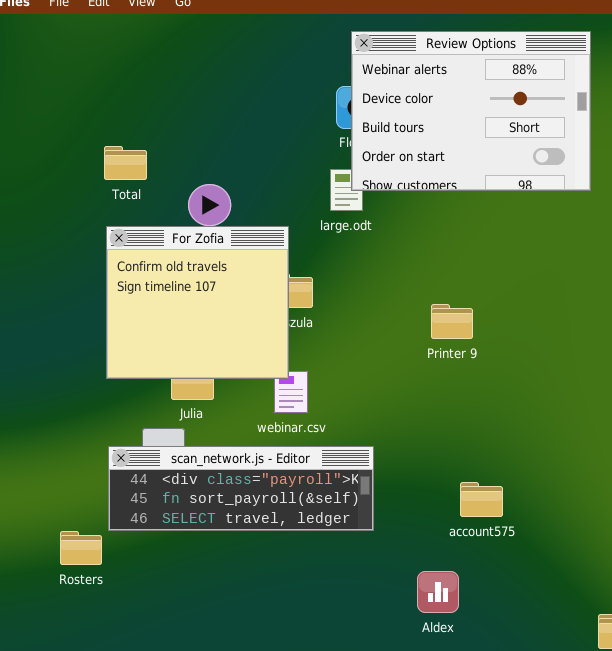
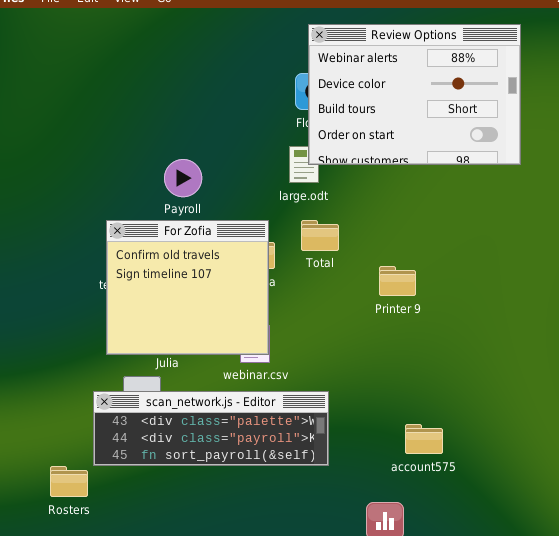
Total: [104,146,147,180] -> [301,220,339,251], moved
For Zofia: [106,226,289,379] -> [106,220,269,355], moved
scan_network.js - Editor: [108,446,374,531] -> [93,391,329,466], scrolled up 1 row

